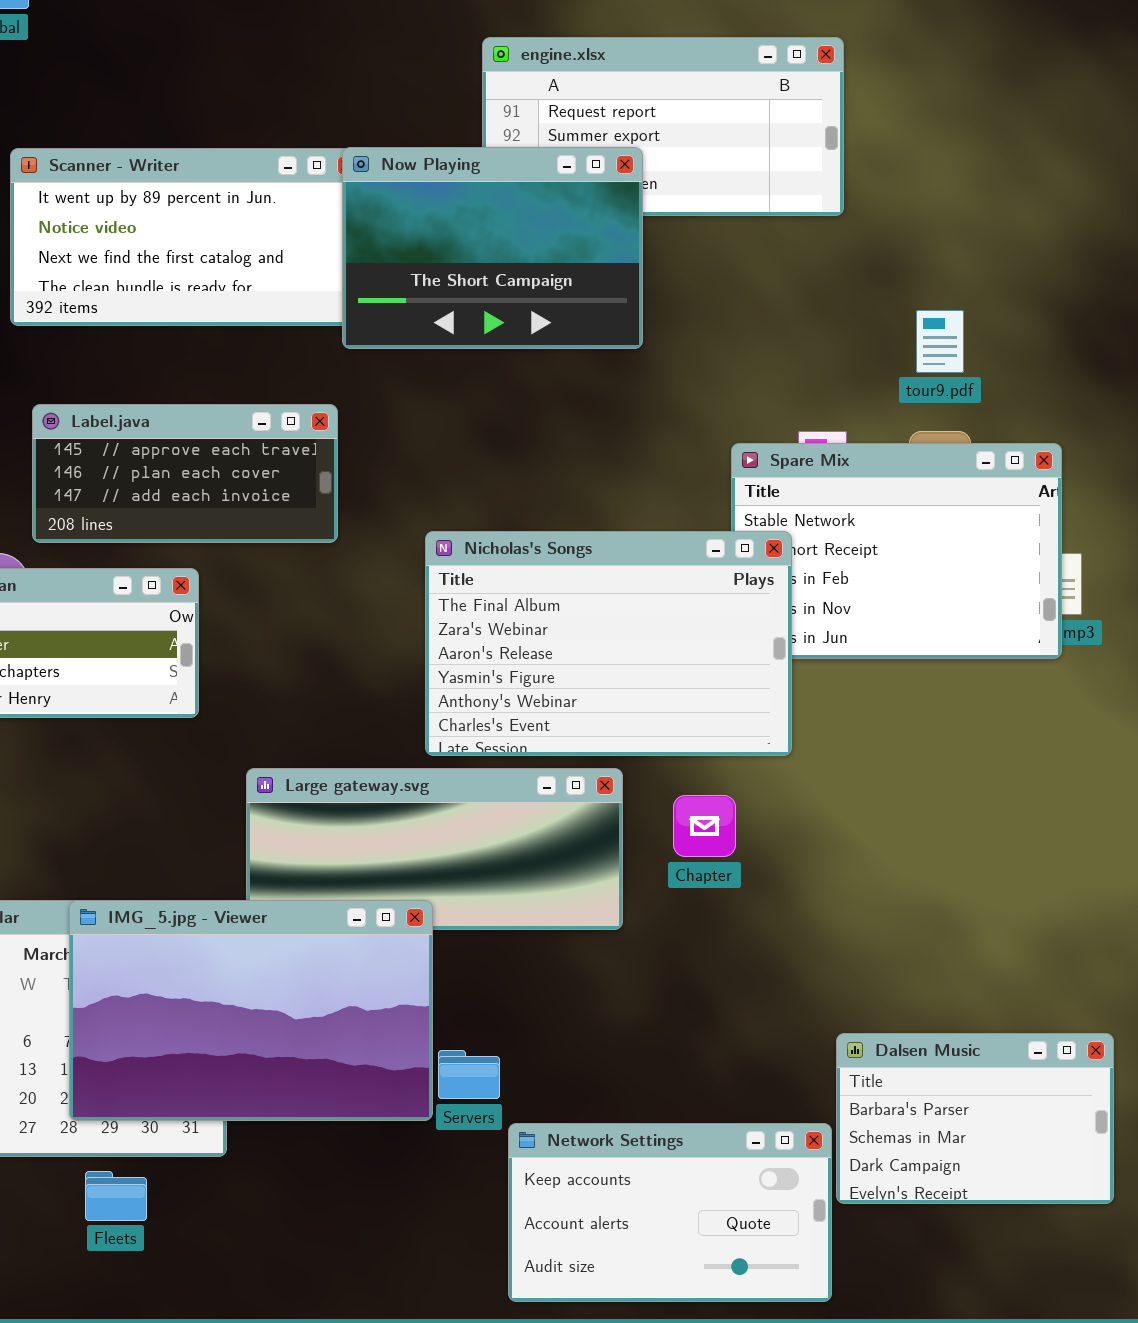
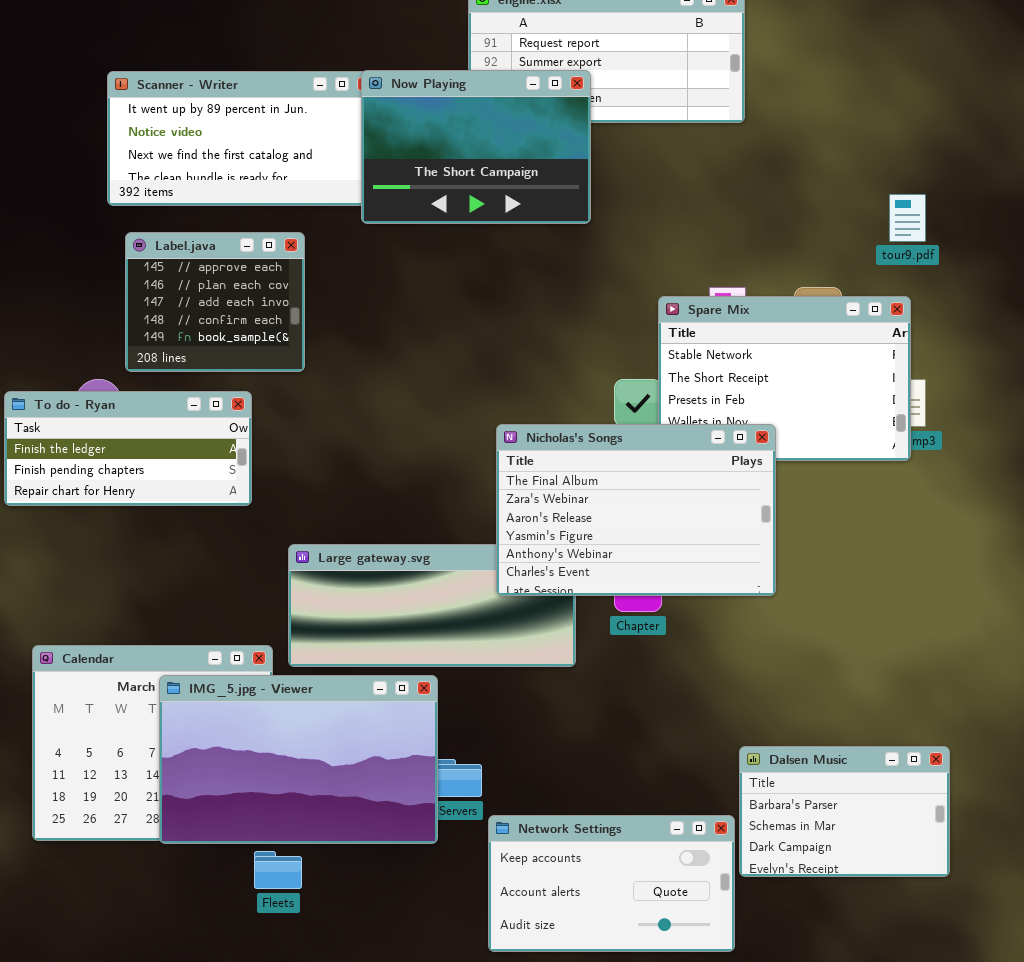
tour9.pdf: [916,310,964,373] -> [889,194,926,242], moved
Label.java: [32,404,338,543] -> [125,232,305,372], resized
Nicholas's Songs: [425,531,792,756] -> [496,424,776,596], moved
IMG_5.jpg - Viewer: [69,900,433,1121] -> [159,675,438,844], moved
Fleets: [85,1171,147,1221] -> [254,851,302,889], moved

